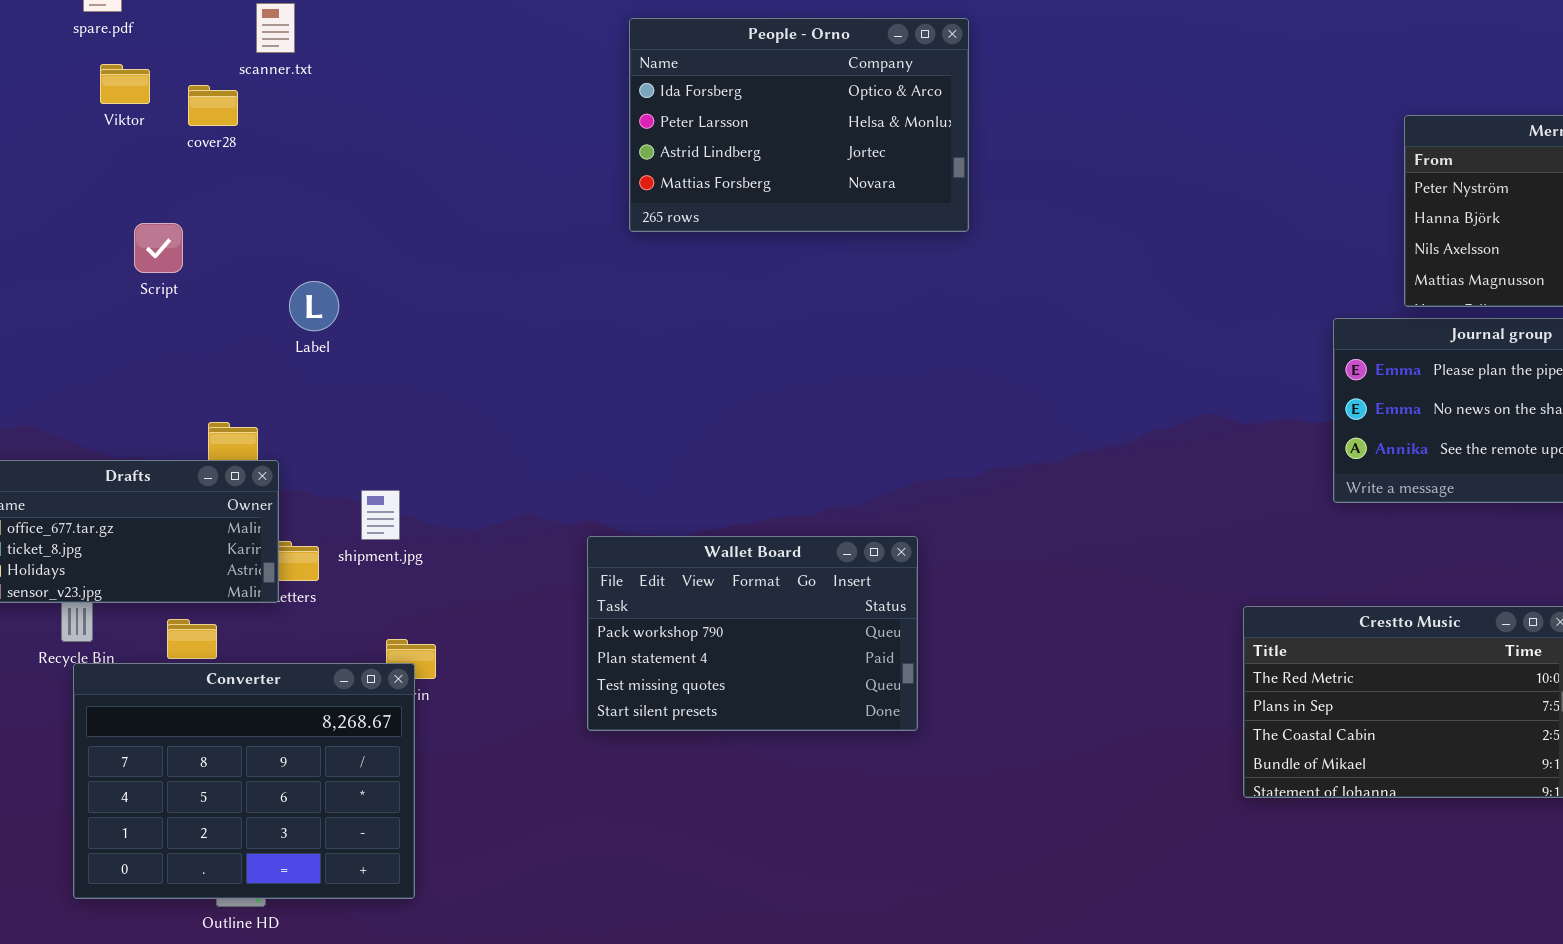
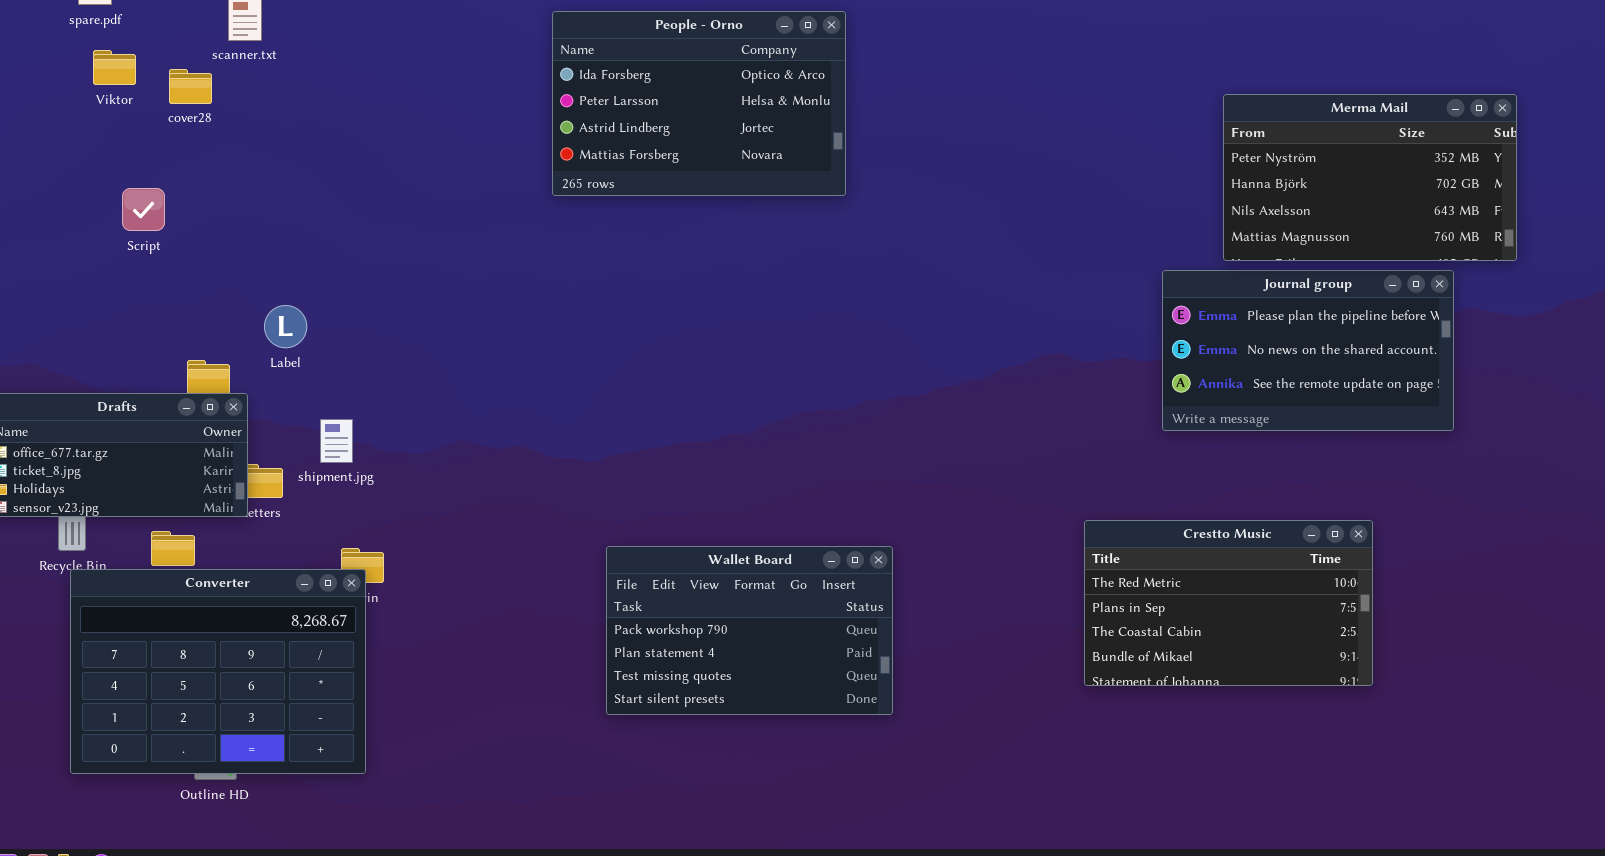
Label: [289,281,339,331] -> [264,305,307,348], moved
Wallet Board: [587,536,918,731] -> [606,546,893,715], moved

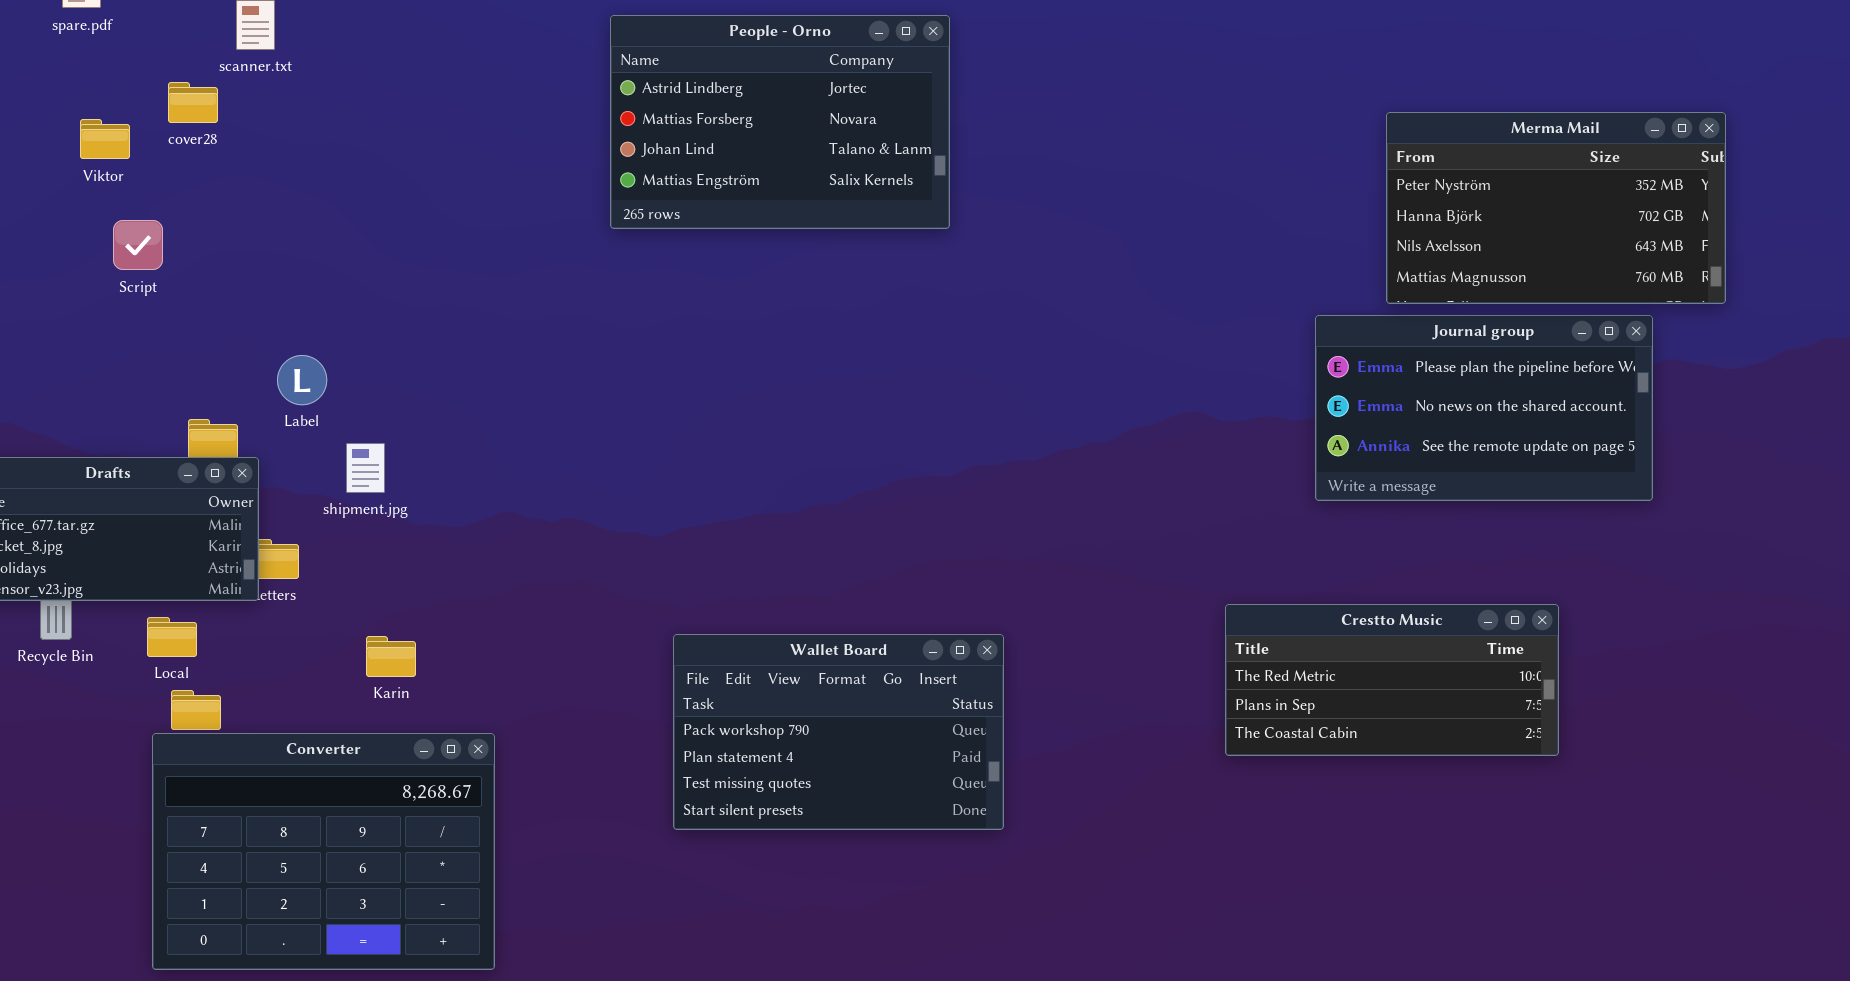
People - Orno: [552,11,846,196] -> [610,15,950,229], scrolled down 2 rows
Viktor: [93,50,136,85] -> [80,119,130,159], moved
shipment.jpg: [320,419,353,463] -> [346,443,385,493], moved
Crestto Music: [1084,520,1373,686] -> [1225,604,1559,756], resized
Converter: [70,569,366,774] -> [152,733,495,970], moved

